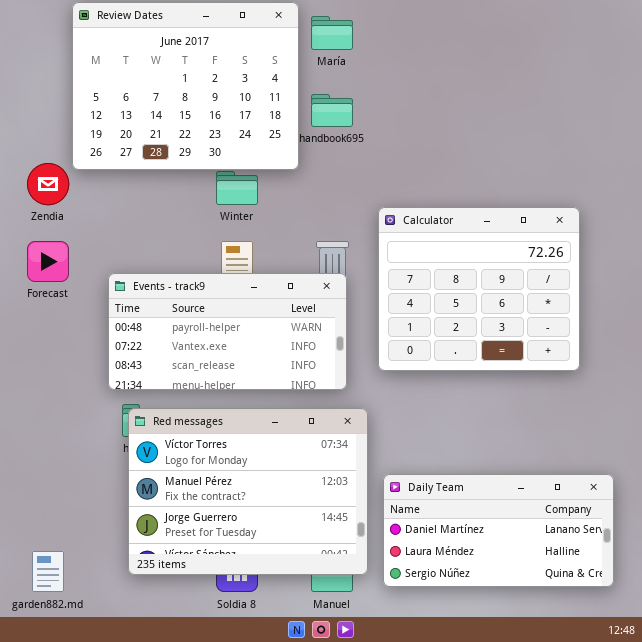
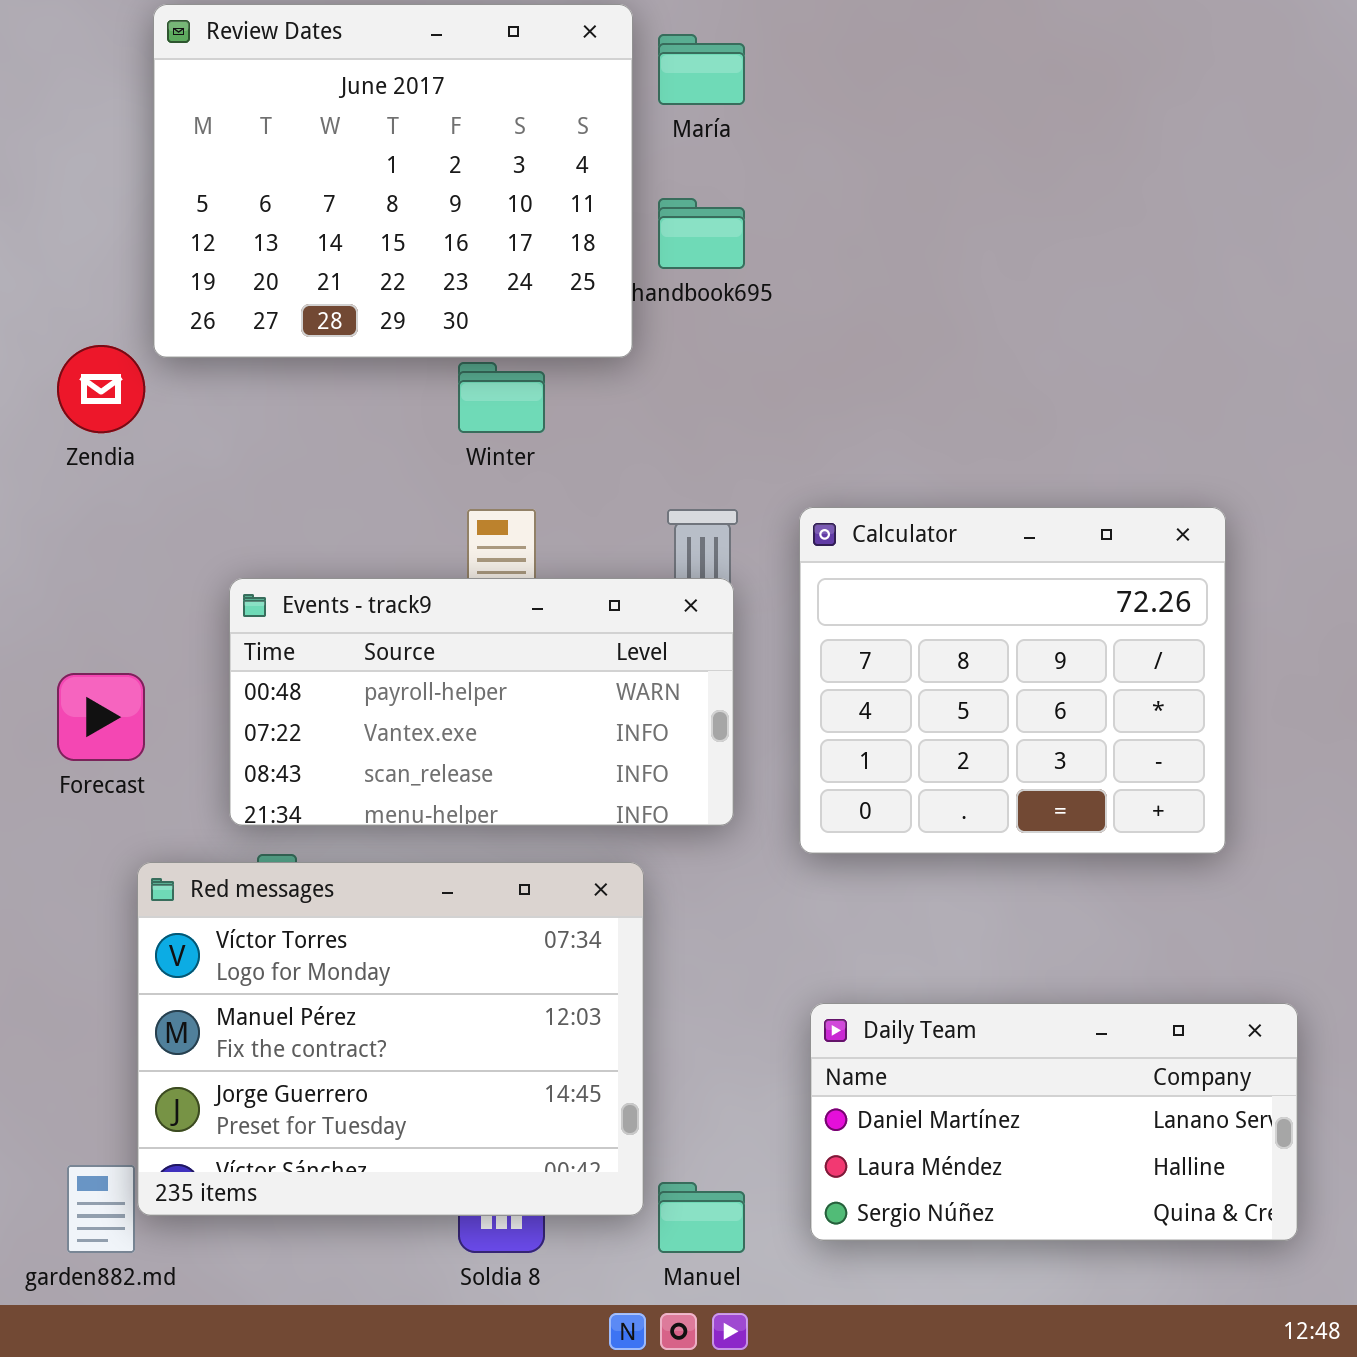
Calculator: [378,207,580,371] -> [799,507,1226,854], moved
Forecast: [27,241,69,282] -> [57,673,145,761], moved
Red messages: [128,408,368,575] -> [137,862,644,1216], moved

